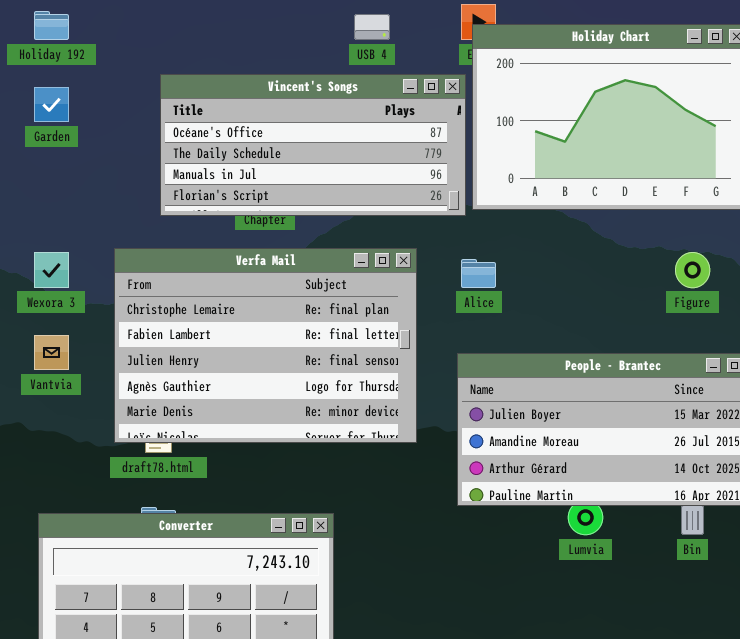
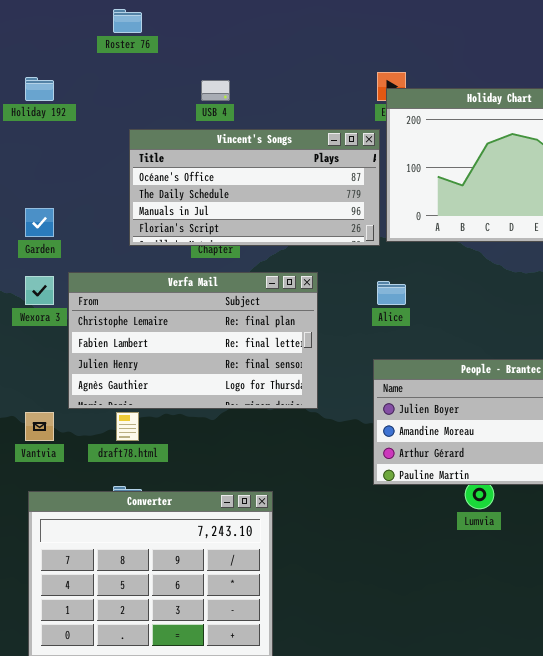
USB 4: [354,14,390,40] -> [201,80,230,101], moved
Garden: [34,87,69,122] -> [25,208,54,237], moved
Verfa Mail: [114,248,417,443] -> [68,272,318,409], moved, resized
Vantvia: [34,335,69,370] -> [25,412,54,441], moved

